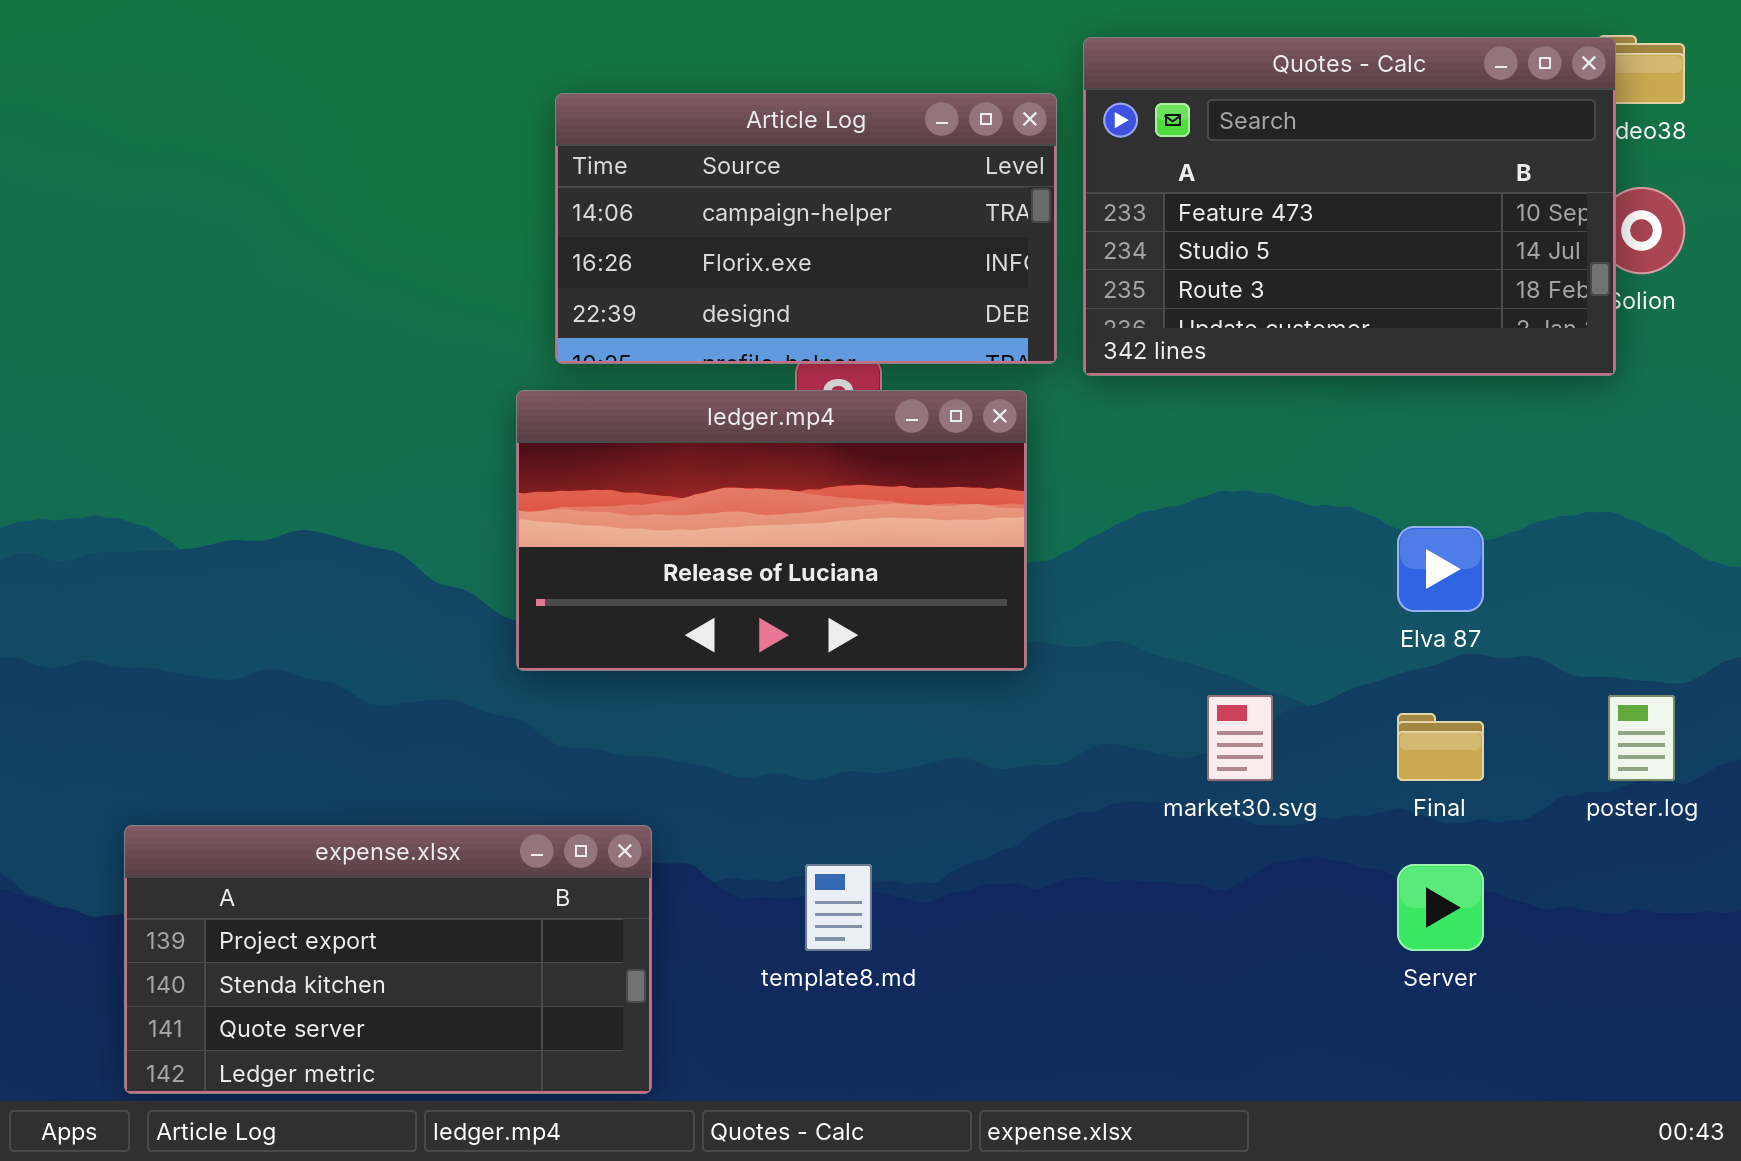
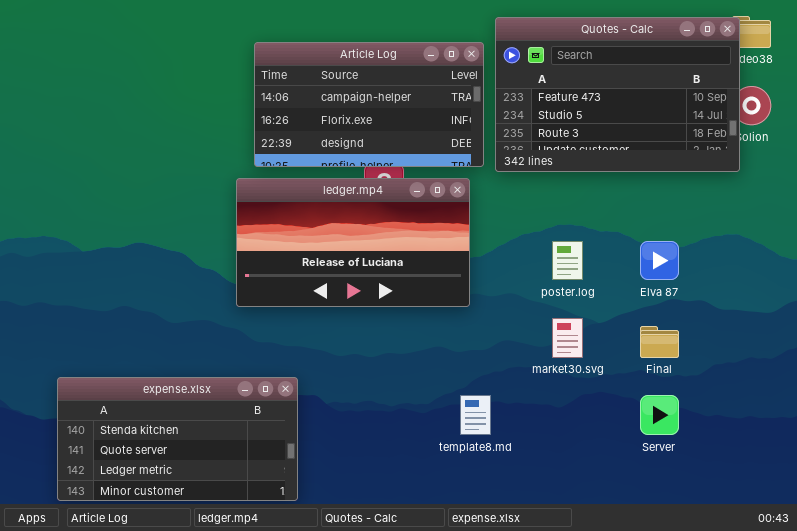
poster.log: [1608,695,1675,781] -> [552,241,583,280], moved
expense.xlsx: [124,825,652,1094] -> [57,377,298,501], scrolled down 1 row
template8.md: [805,864,872,951] -> [460,395,491,435], moved

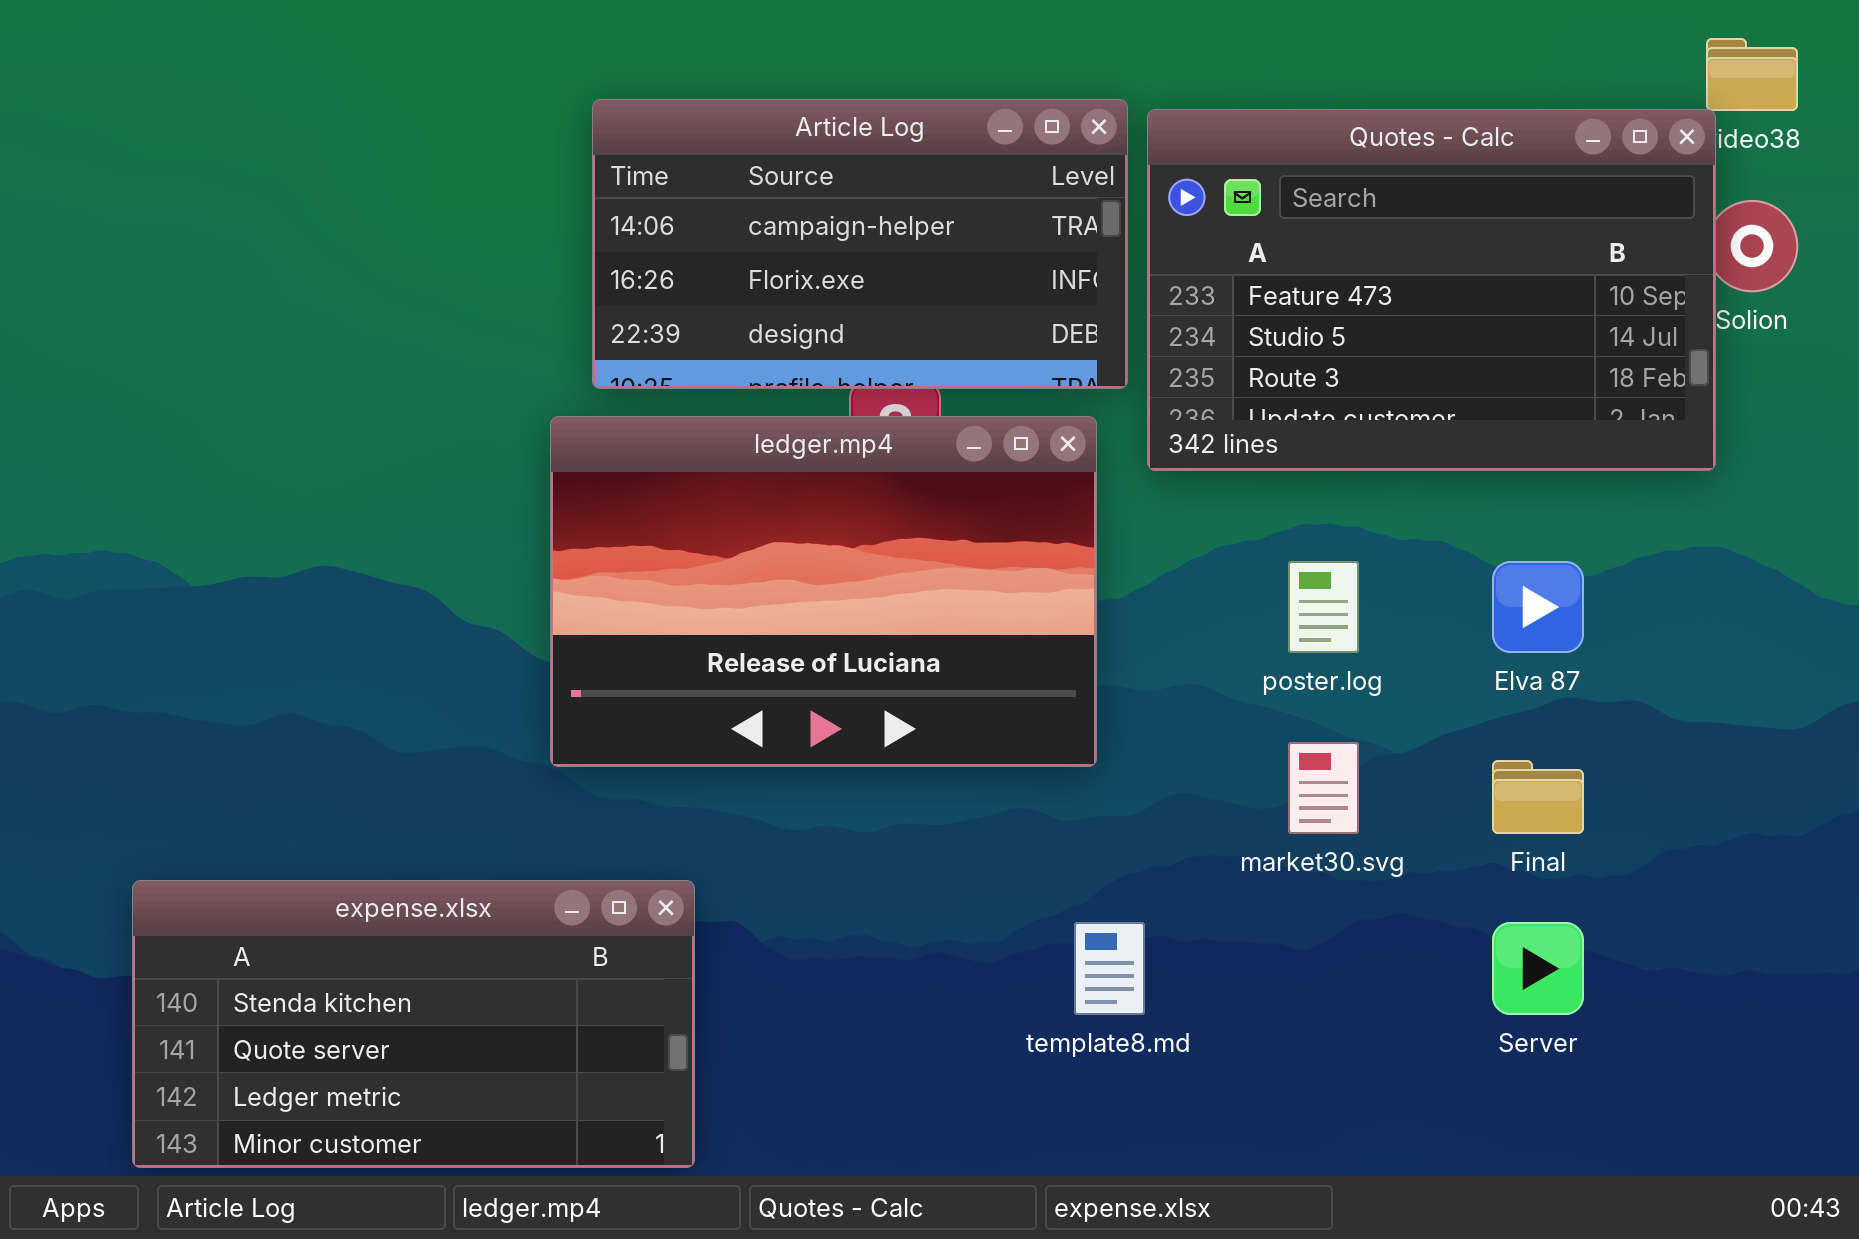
Quotes - Calc: [495,17,740,172] -> [1147,109,1716,471], moved
ledger.mp4: [236,178,470,307] -> [550,416,1097,767], resized

